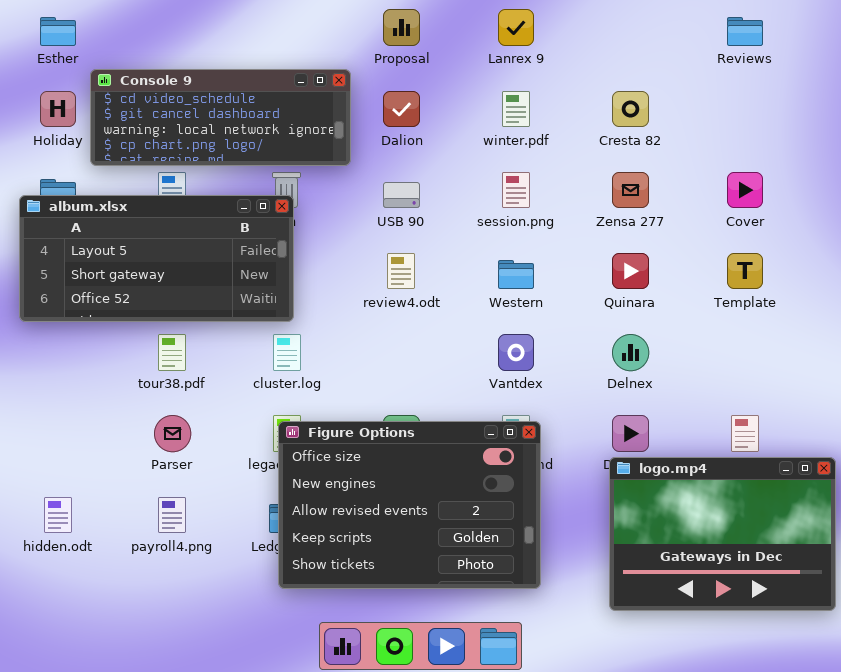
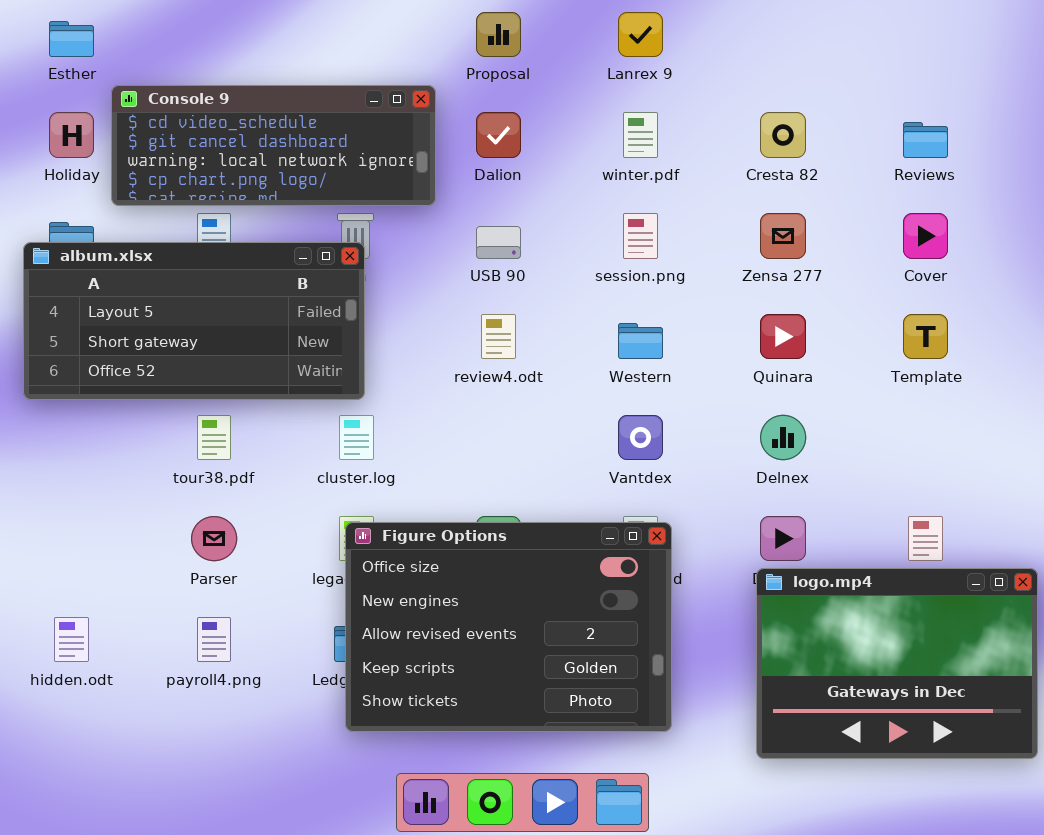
Reviews: [727,17,763,46] -> [903,122,948,158], moved

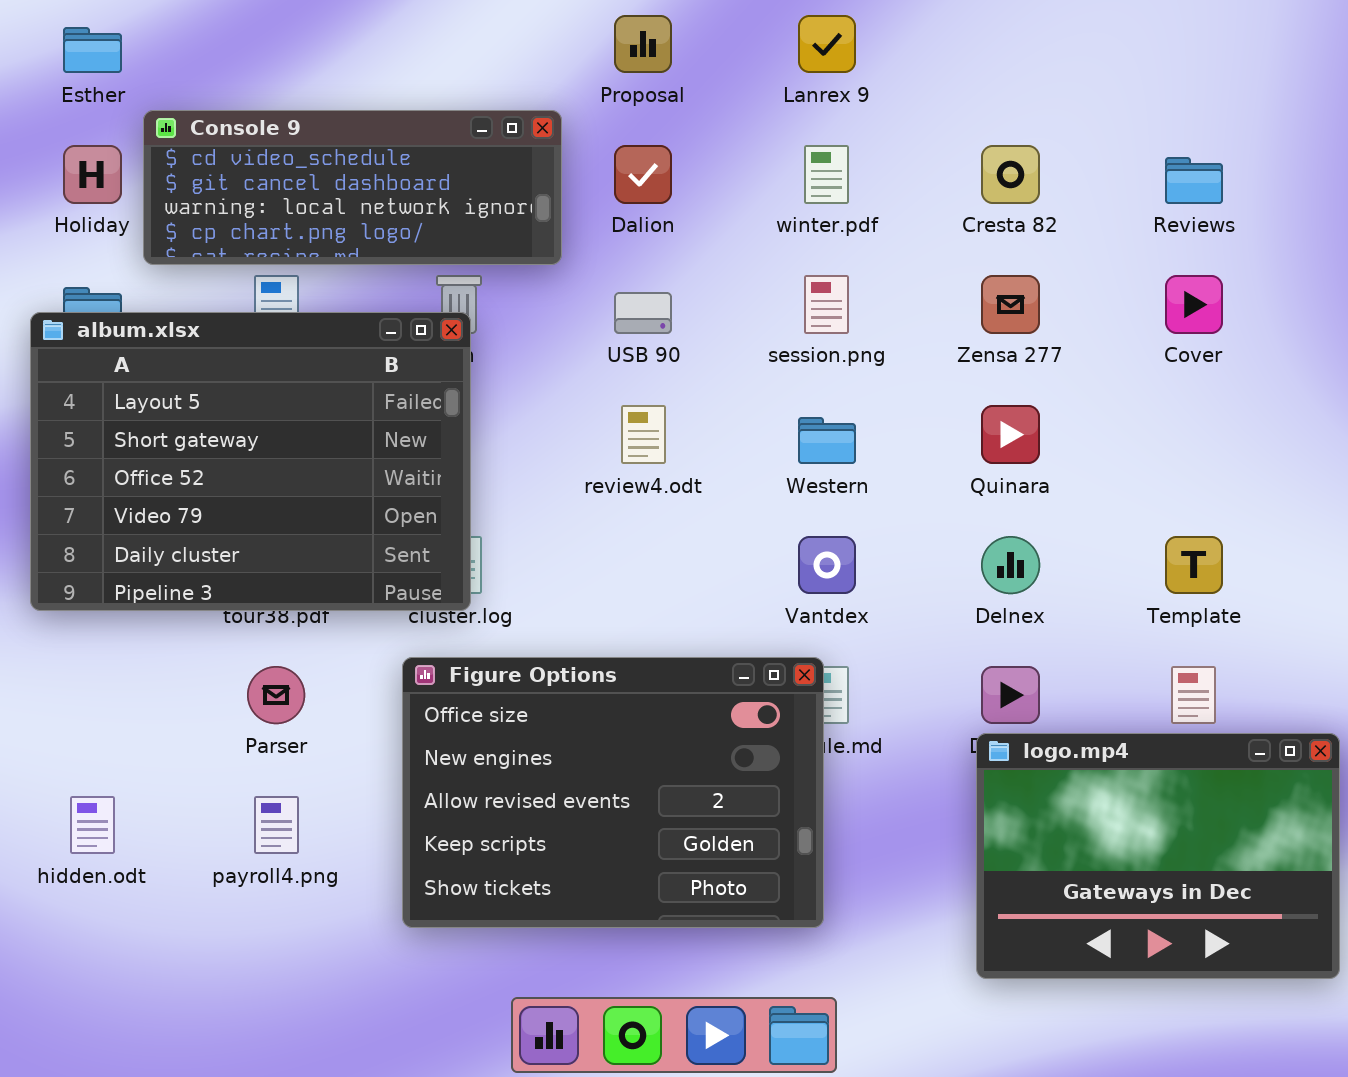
album.xlsx: [23,242,365,400] -> [30,312,471,611], resized
Template: [903,314,948,359] -> [1165,536,1223,594], moved
Figure Options: [345,522,672,732] -> [402,657,824,928], moved

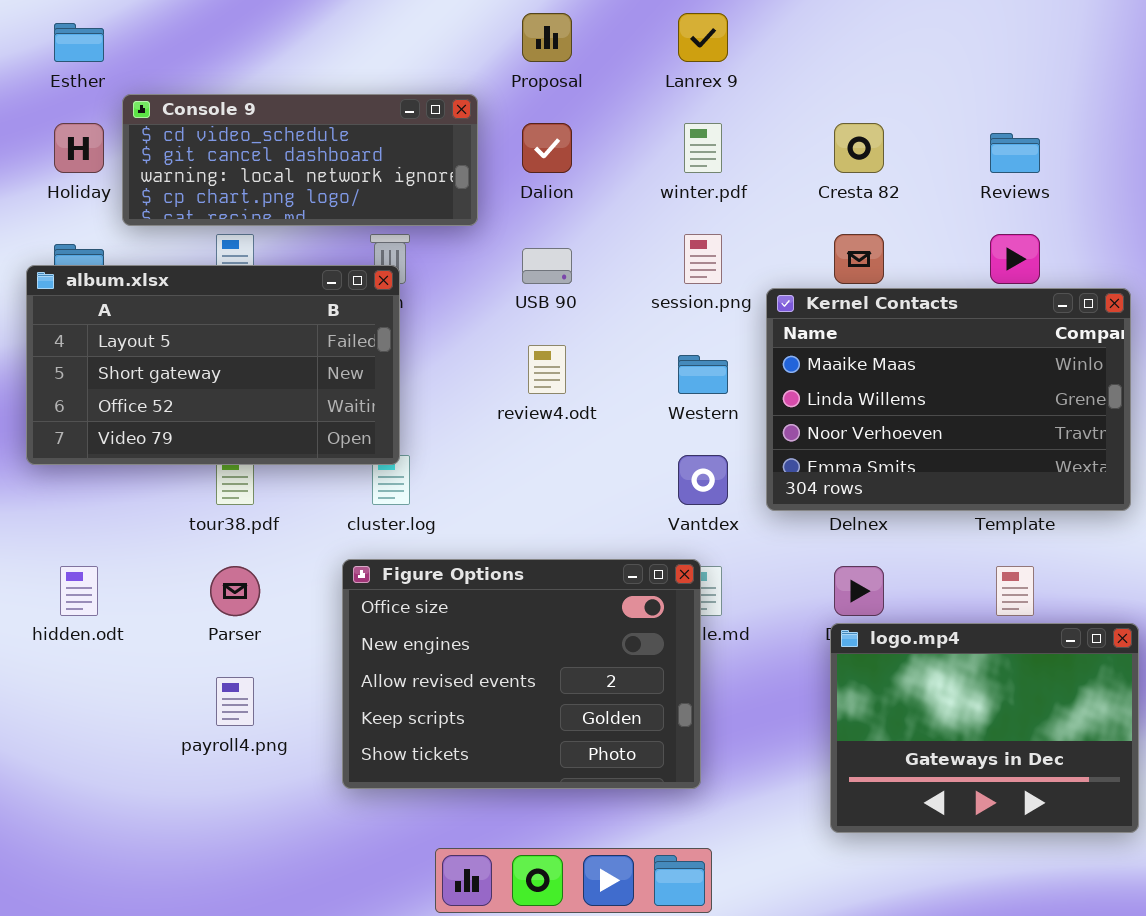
album.xlsx: [30,312,471,611] -> [26,265,400,465], resized
Kernel Contacts: none -> [766,288,1131,511], opened
hidden.odt: [70,796,115,854] -> [60,566,98,616], moved

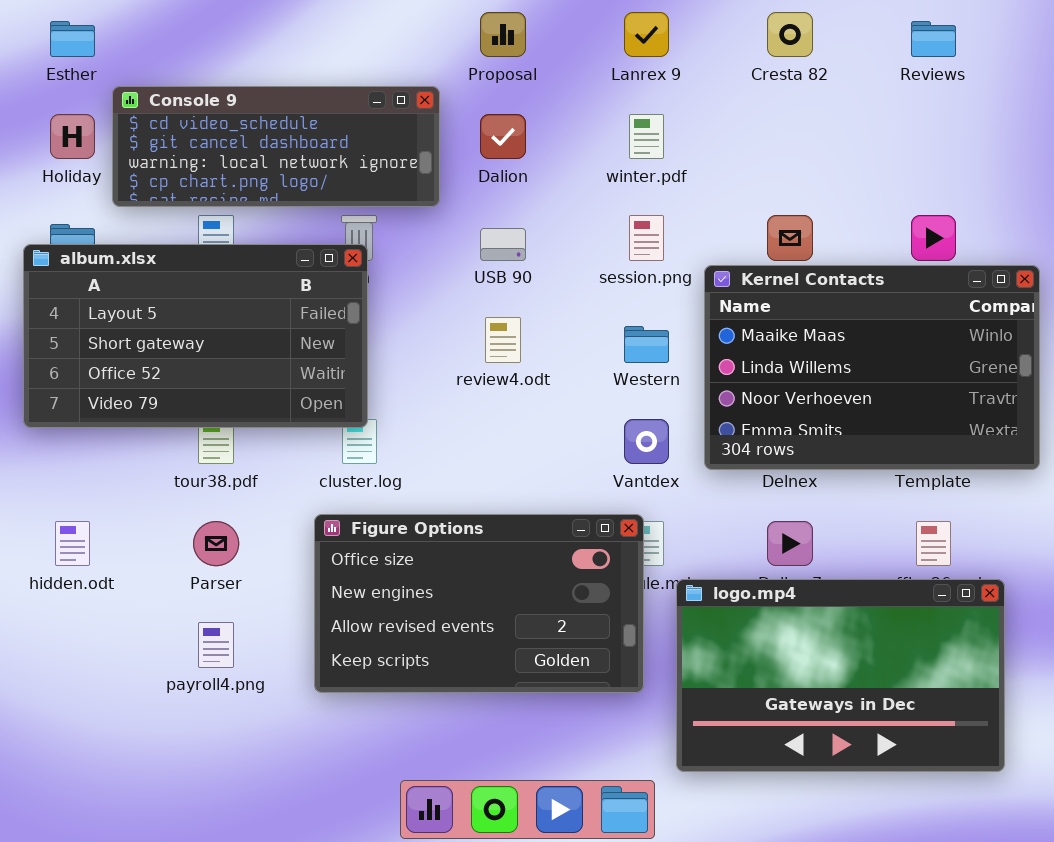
Cresta 82: [834,123,884,173] -> [767,12,813,57], moved
Reviews: [990,133,1040,173] -> [911,21,956,57], moved
Figure Options: [342,559,701,789] -> [314,514,644,693], resized
logo.mp4: [830,623,1139,833] -> [676,579,1005,772], moved, resized

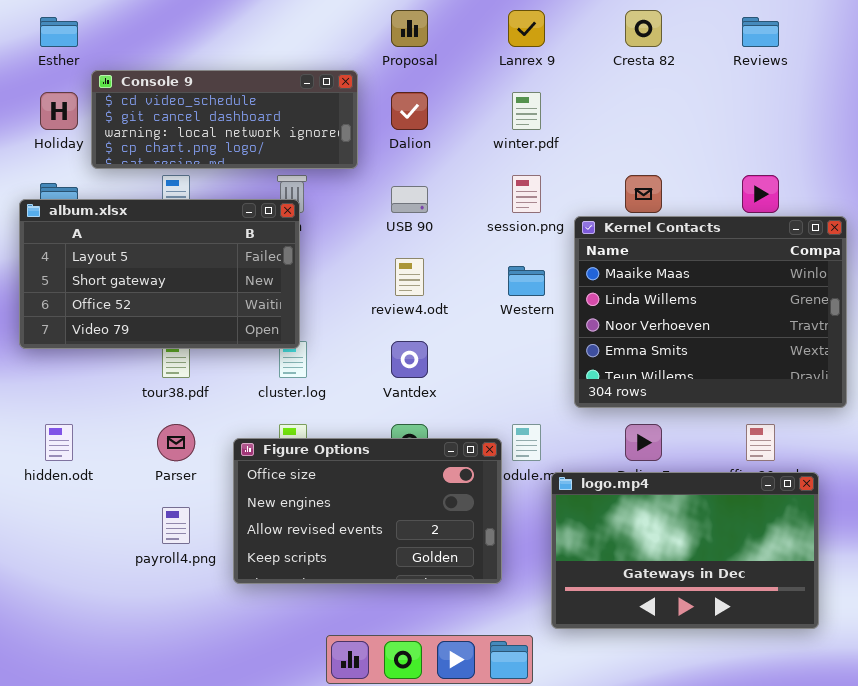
Kernel Contacts: [704,265,1040,470] -> [574,216,847,408], resized
Vantdex: [624,419,669,464] -> [391,341,428,378], moved
Figure Options: [314,514,644,693] -> [233,438,502,584], moved

